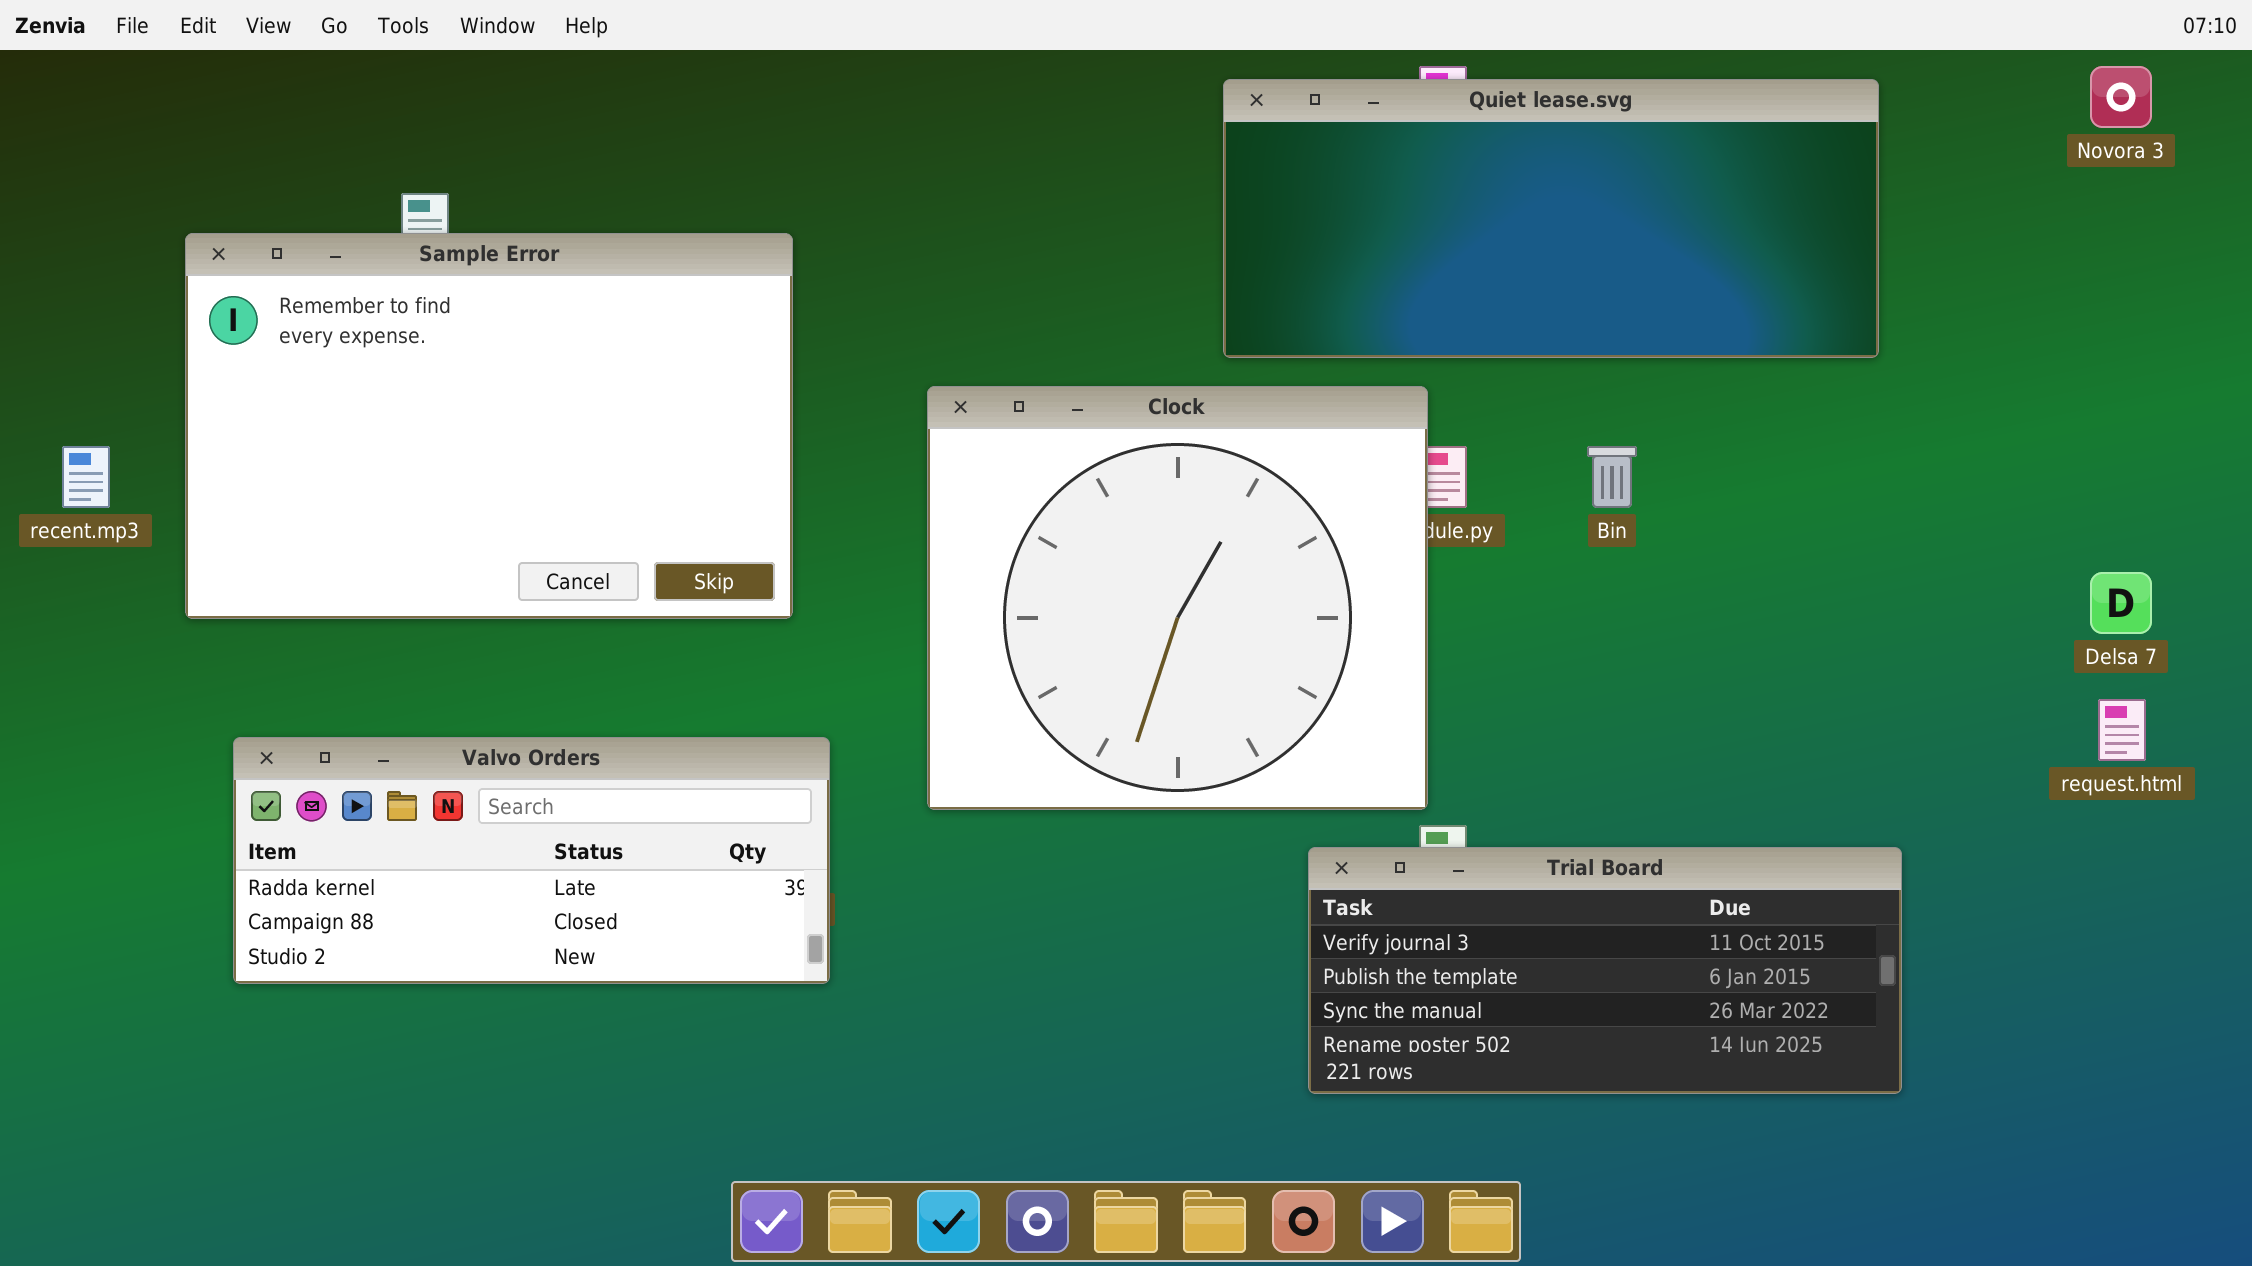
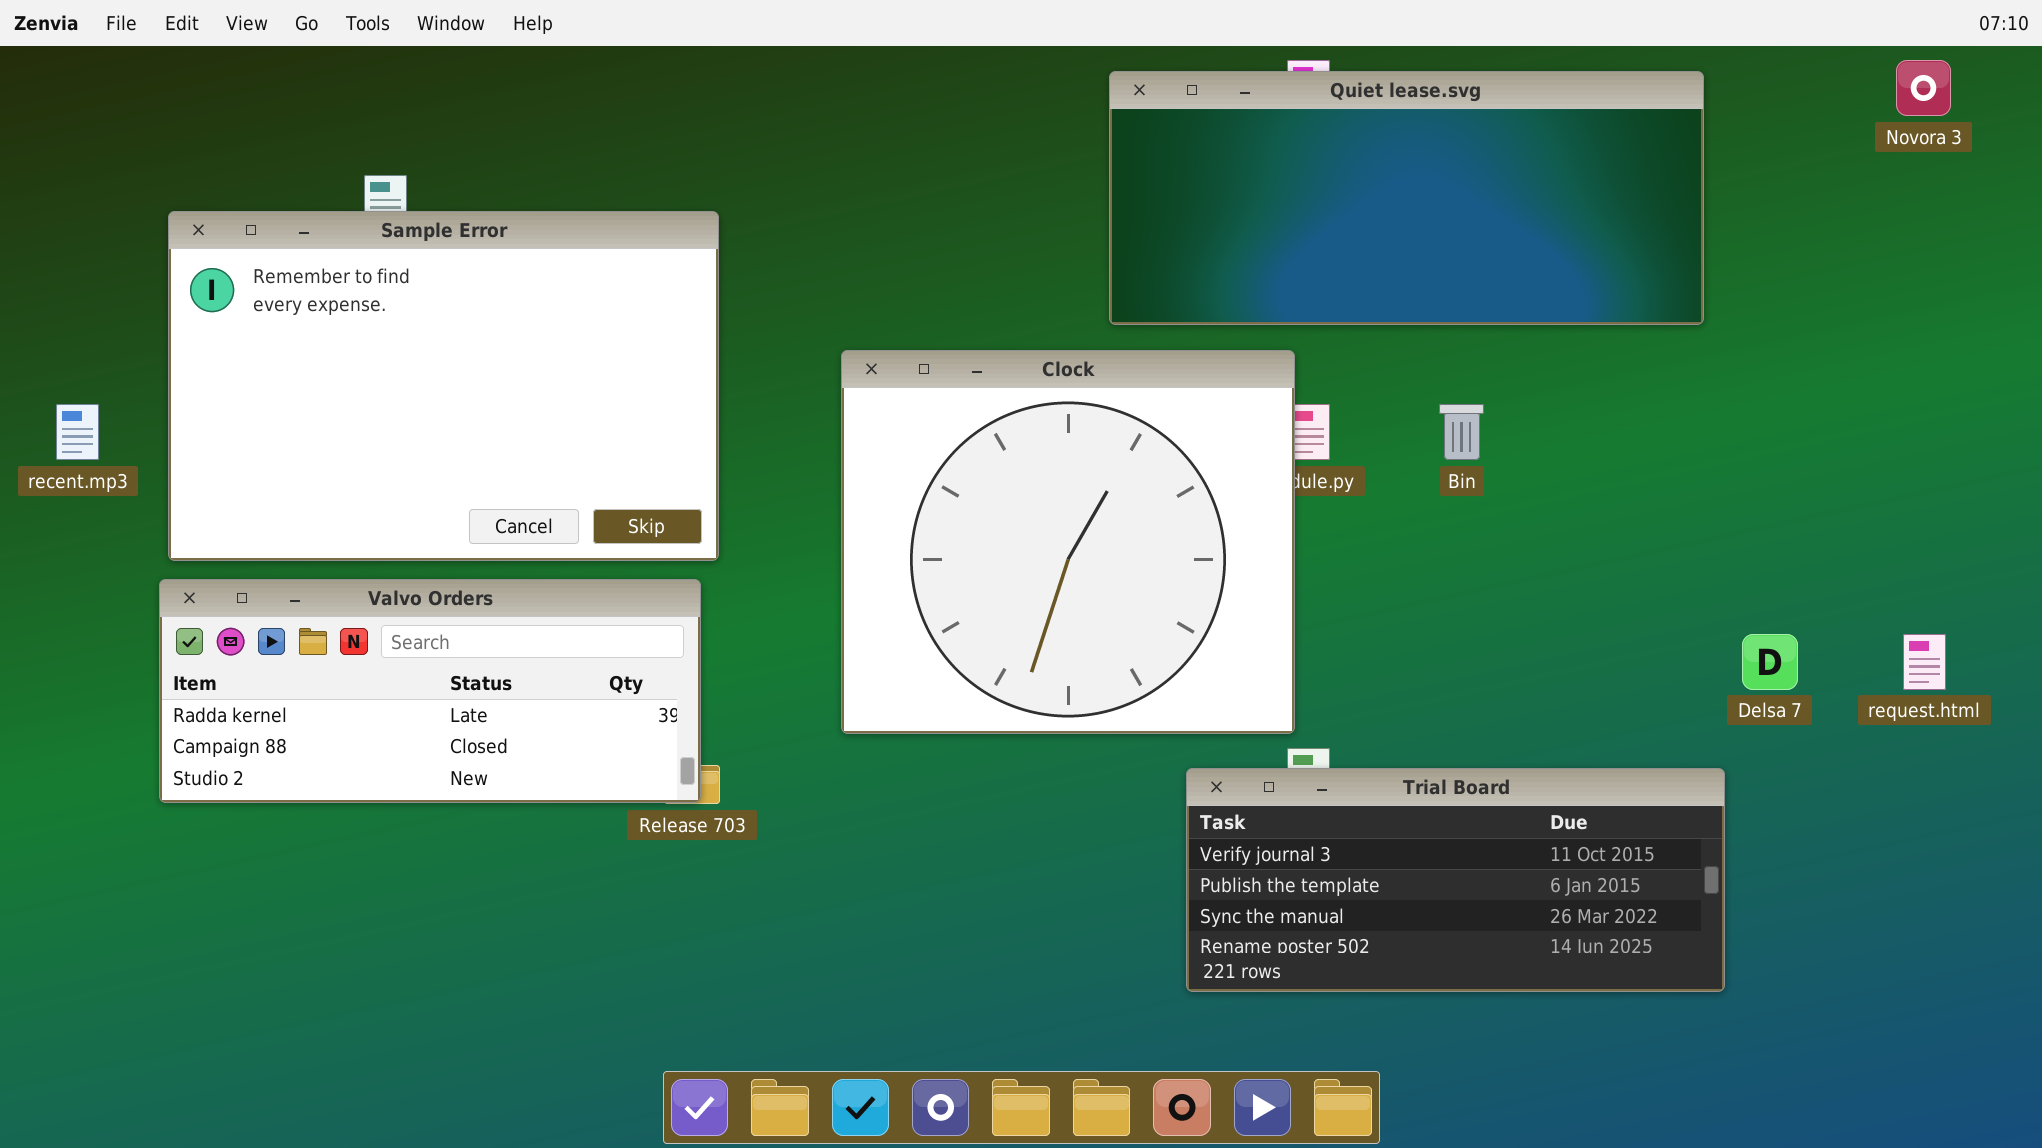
Delsa 7: [2090,572,2152,634] -> [1742,634,1798,690], moved
Valvo Orders: [233,737,830,984] -> [159,579,701,803], moved

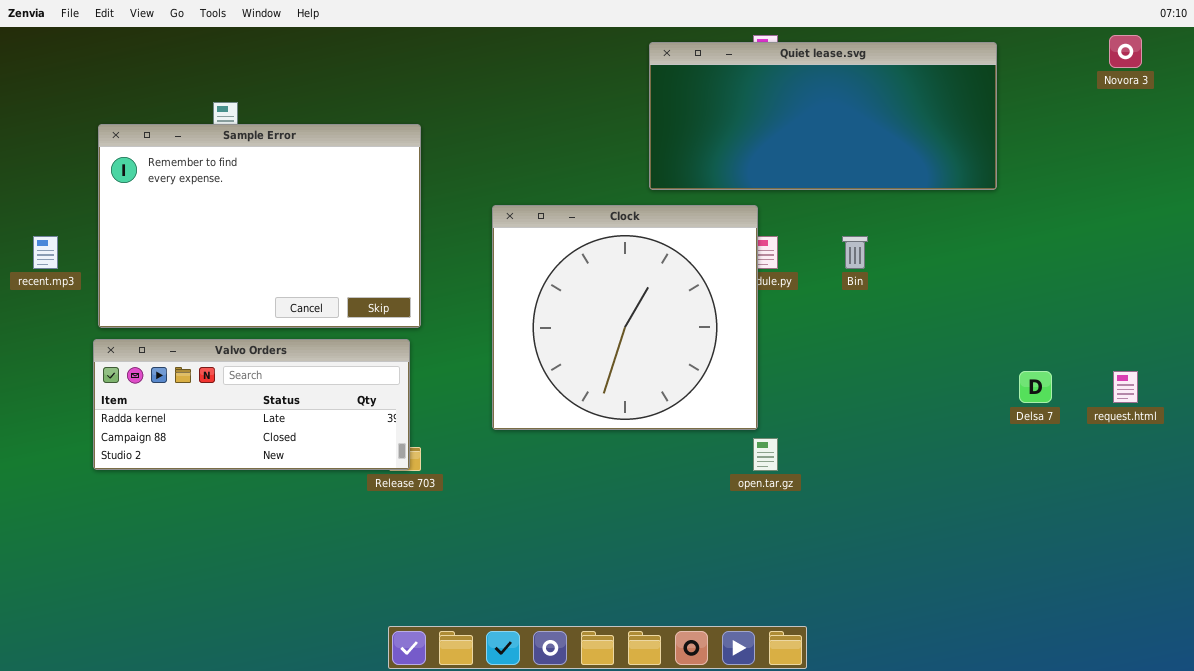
Trial Board: [1186,768,1725,992] -> none, closed

